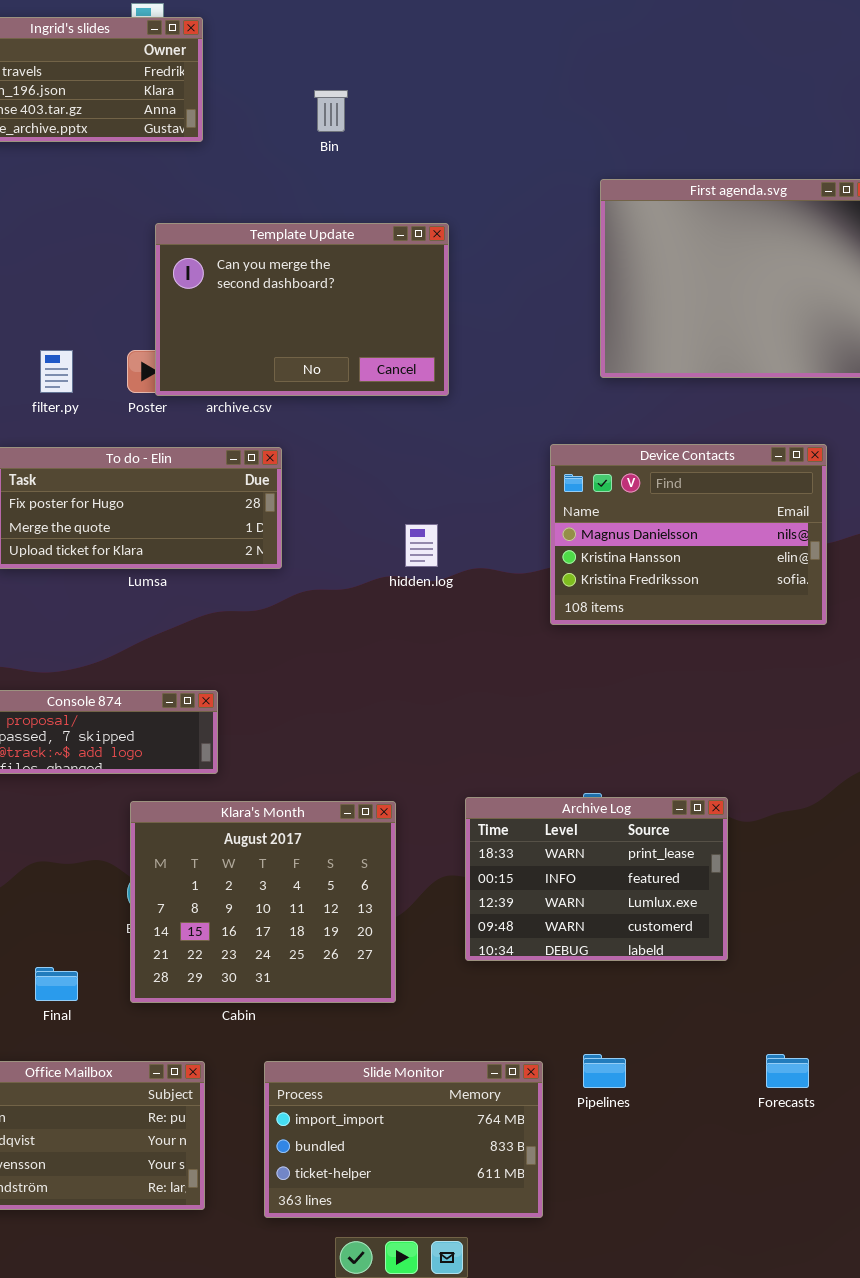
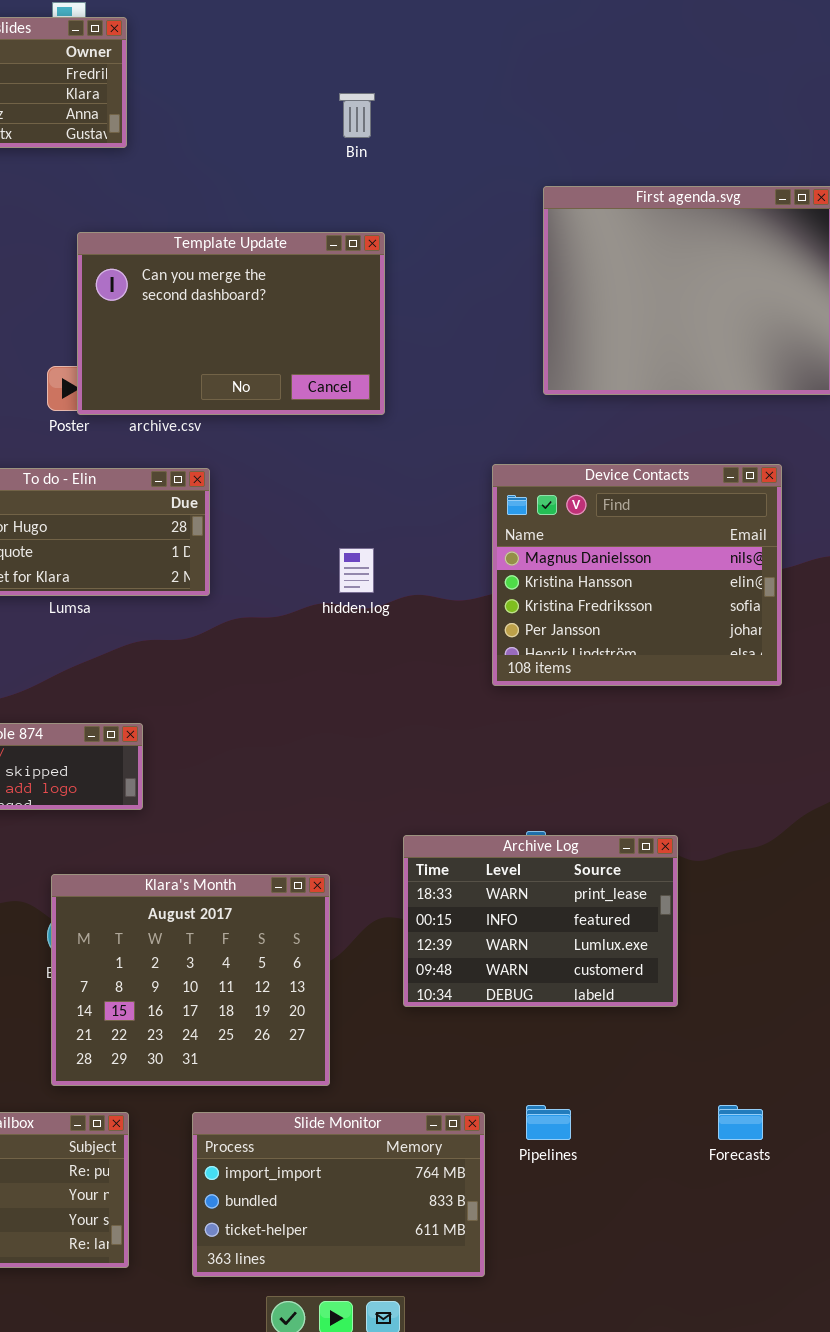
Bin: [314,90,348,132] -> [339,93,375,138], moved
Device Contacts: [550,444,827,625] -> [492,464,782,686], resized
Klara's Month: [130,801,396,1003] -> [51,874,330,1086], moved

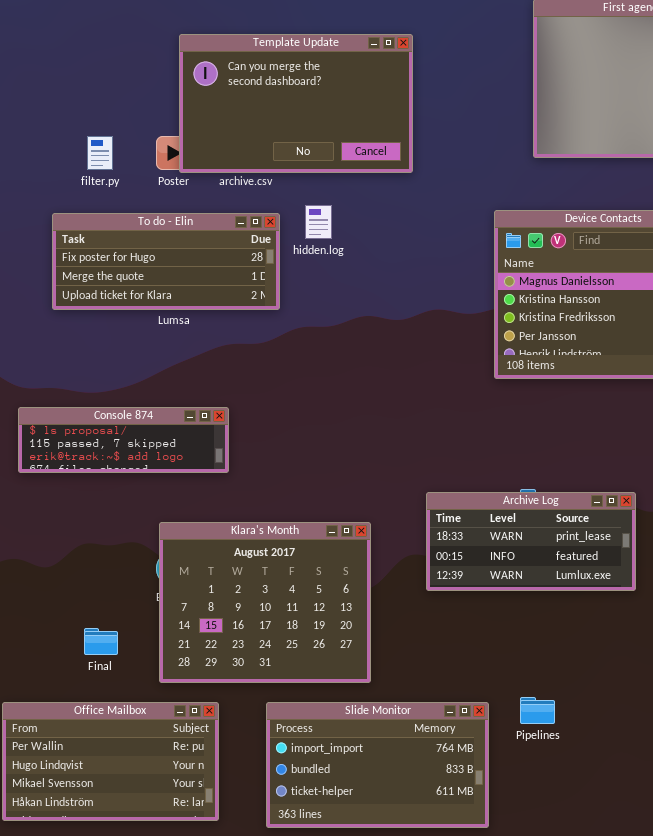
hidden.log: [339,548,374,593] -> [305,205,332,239], moved
Archive Log: [403,835,678,1007] -> [426,492,636,591], resized

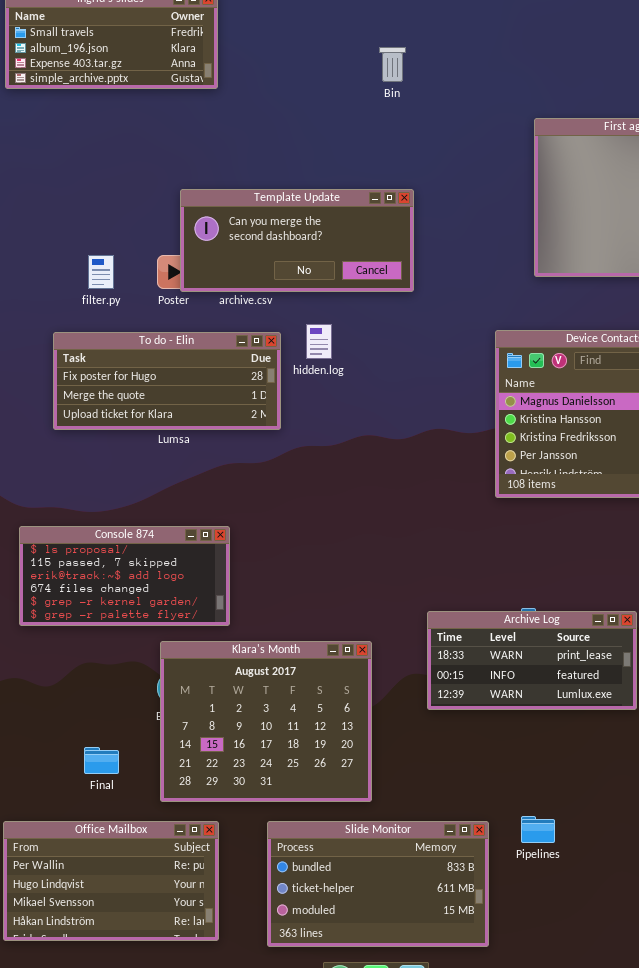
Template Update: [179,34,413,173] -> [180,189,414,292], resized
Console 874: [18,407,229,473] -> [19,526,230,626], resized
Slide Monitor: [266,702,489,828] -> [267,821,489,947], scrolled down 1 row

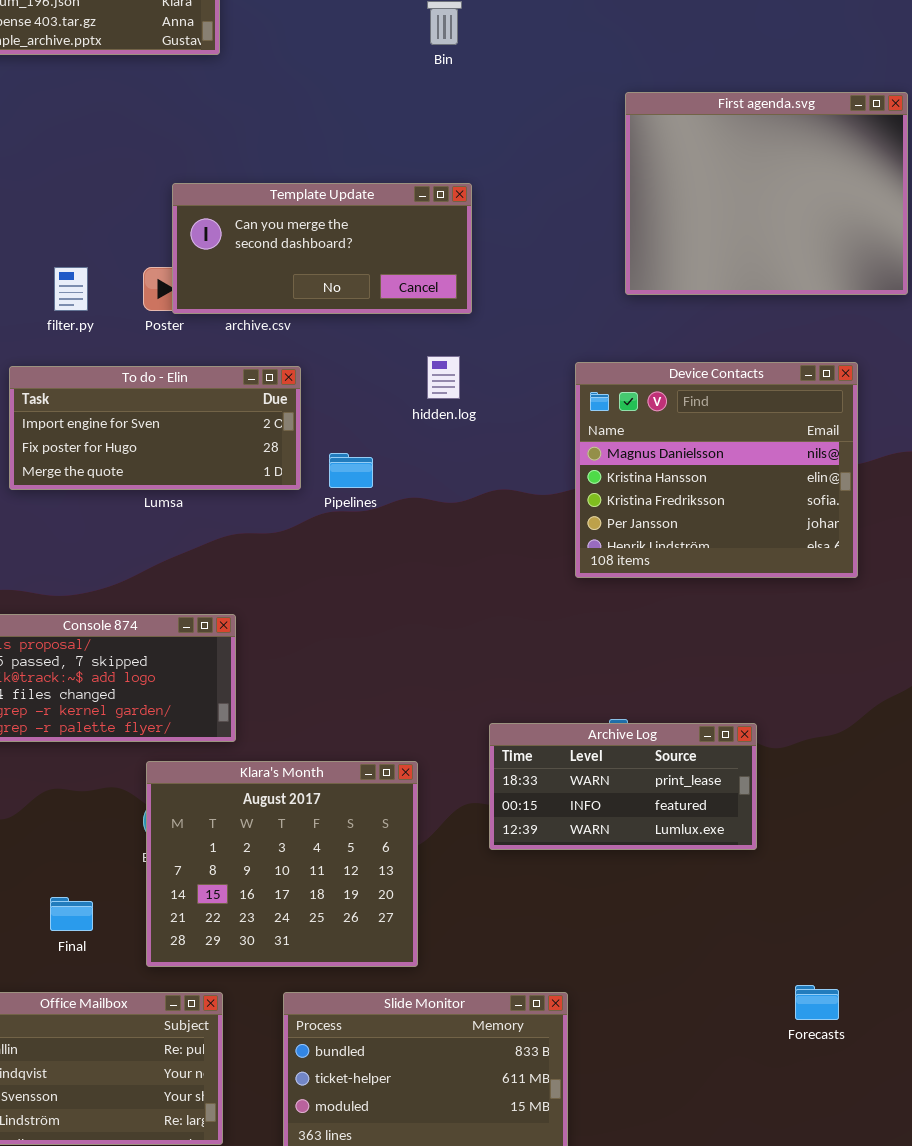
hidden.log: [306,324,332,359] -> [427,356,460,399], moved
To do - Elin: [53,332,281,430] -> [9,366,301,490], scrolled up 1 row
Pipelines: [521,816,555,843] -> [329,453,373,488], moved

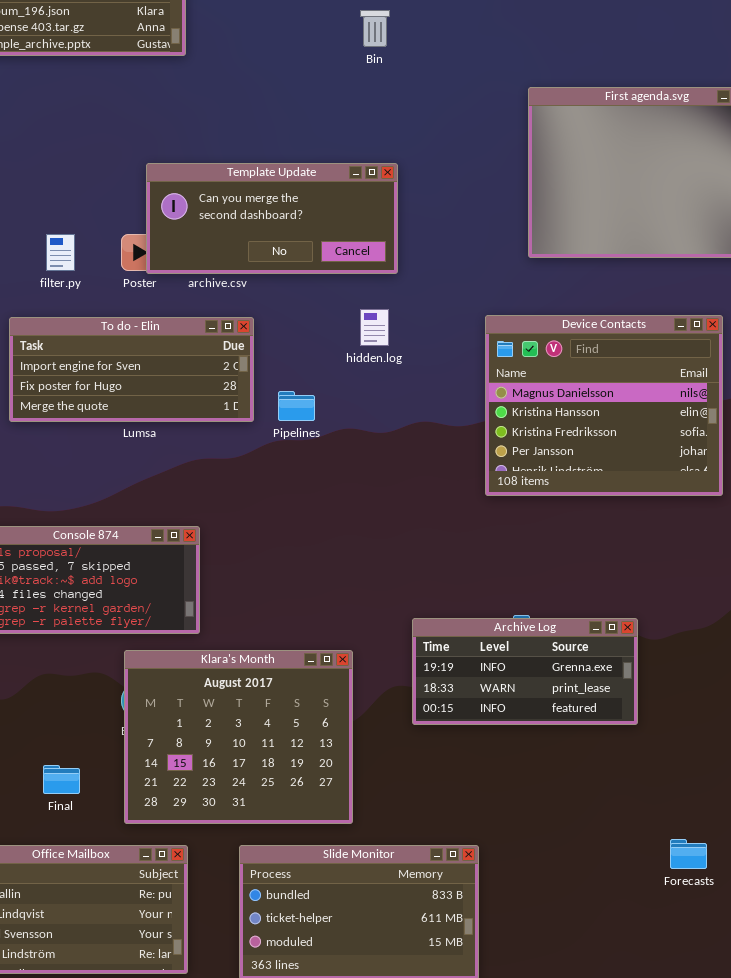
Archive Log: [489,723,757,850] -> [412,618,638,725], scrolled up 1 row

